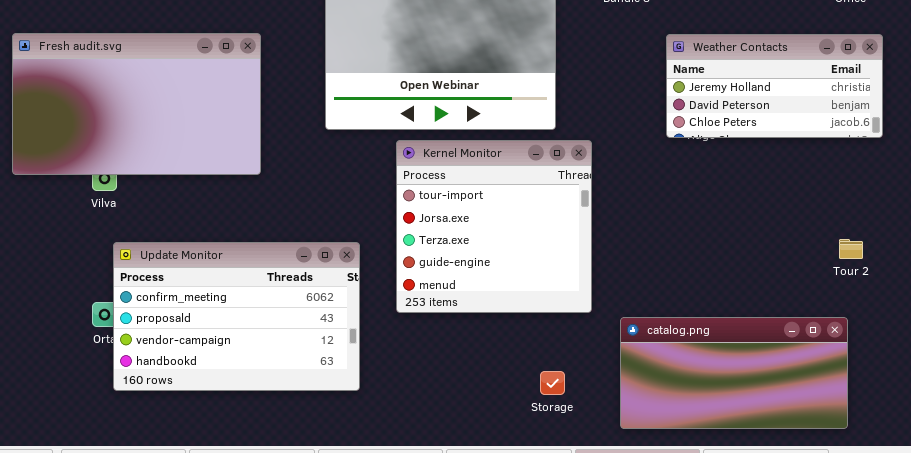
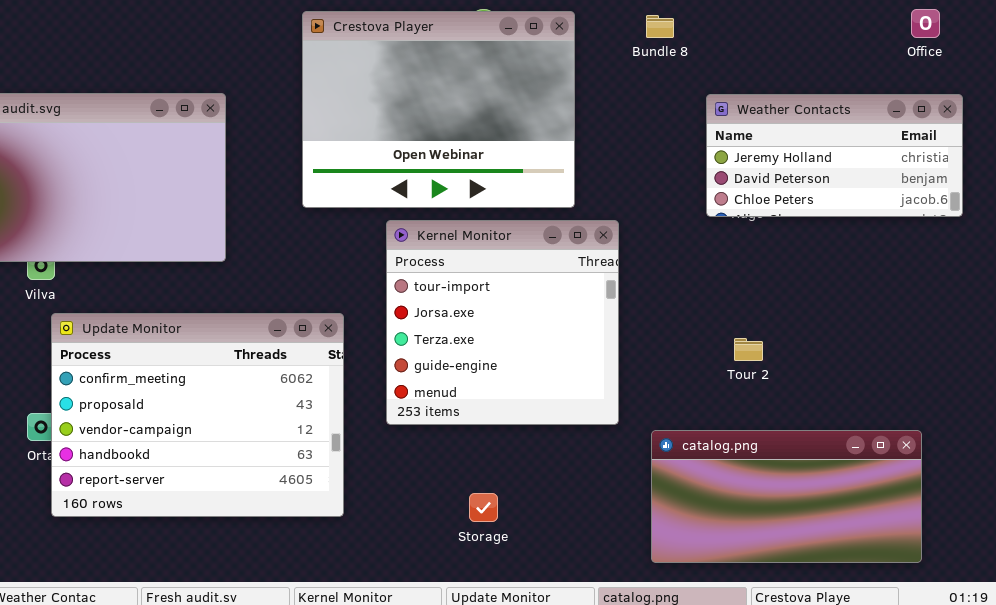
Tour 2: [839,239,863,259] -> [734,338,763,361], moved
Update Monitor: [113,242,360,391] -> [51,313,344,517], resized
Storage: [540,371,565,395] -> [469,493,498,522], moved

